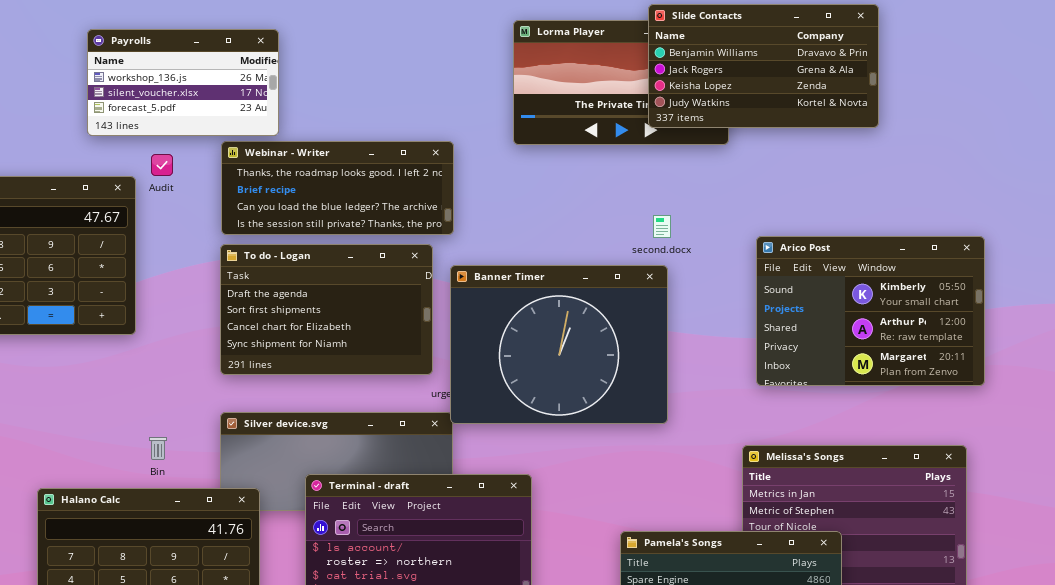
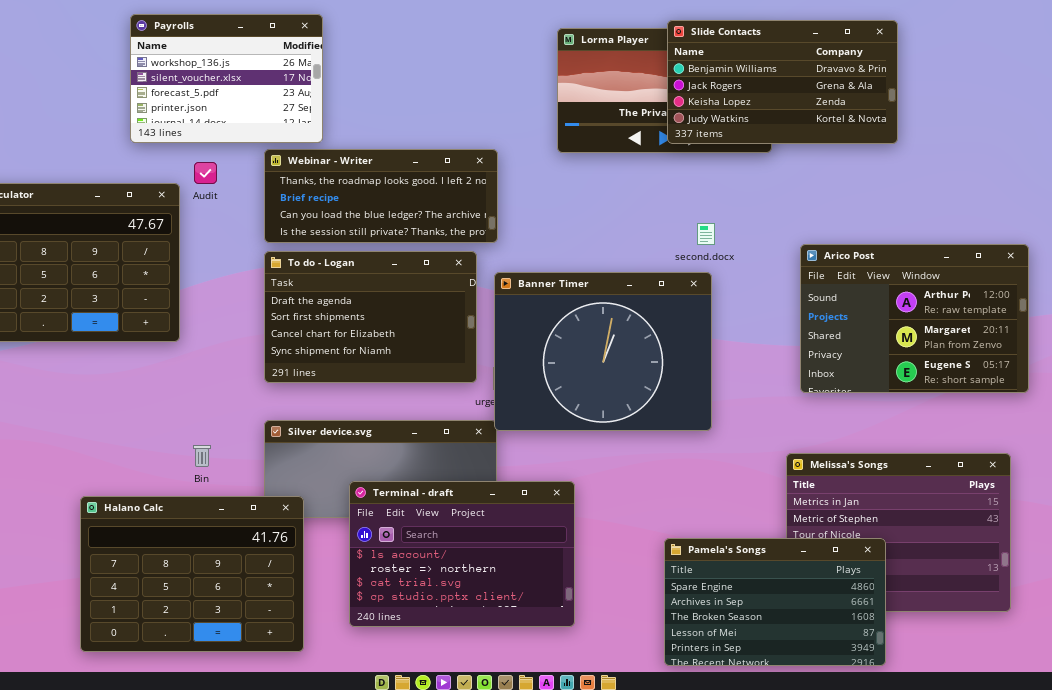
Slide Contacts: [648,4,879,128] -> [667,20,898,144], moved
Payrolls: [87,29,279,136] -> [130,14,323,143], resized
Arico Post: [756,236,985,386] -> [800,244,1029,393], scrolled down 1 row

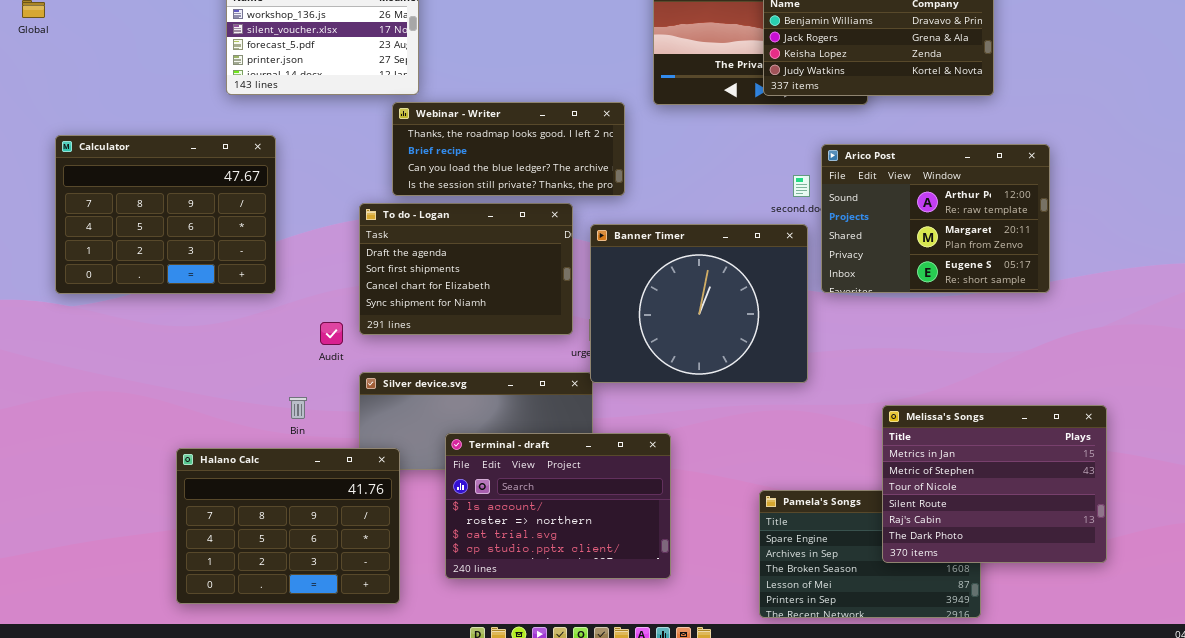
Webinar - Writer: [264,149,498,243] -> [392,102,625,196], moved
Audit: [194,162,217,184] -> [320,322,343,345], moved
Arico Post: [800,244,1029,393] -> [821,144,1050,293], moved
Melissa's Songs: [786,453,1011,612] -> [882,405,1107,563], raised

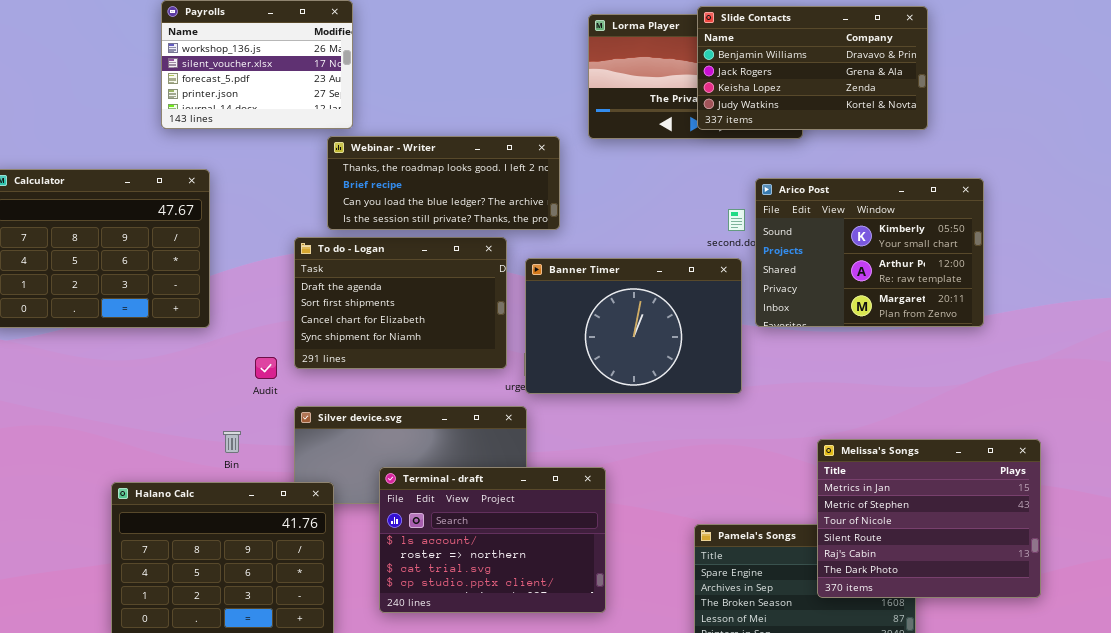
Arico Post: [821,144,1050,293] -> [755,178,984,327], scrolled up 1 row
Banner Timer: [590,224,808,383] -> [525,258,742,394], resized

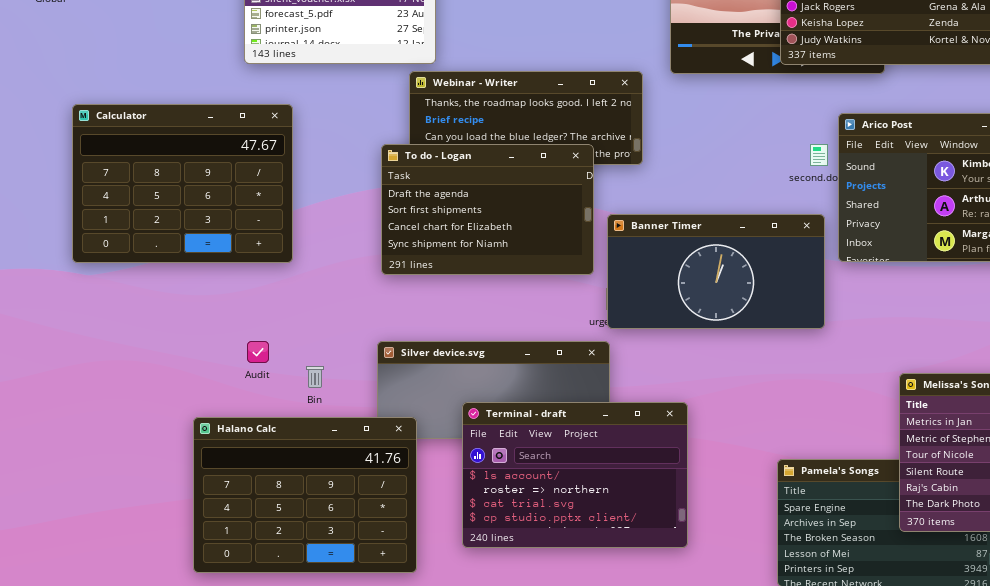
To do - Logan: [294,237,507,369] -> [381,144,594,275], moved
Banner Timer: [525,258,742,394] -> [607,214,825,329], resized
Audit: [255,357,277,379] -> [247,341,269,363], moved

